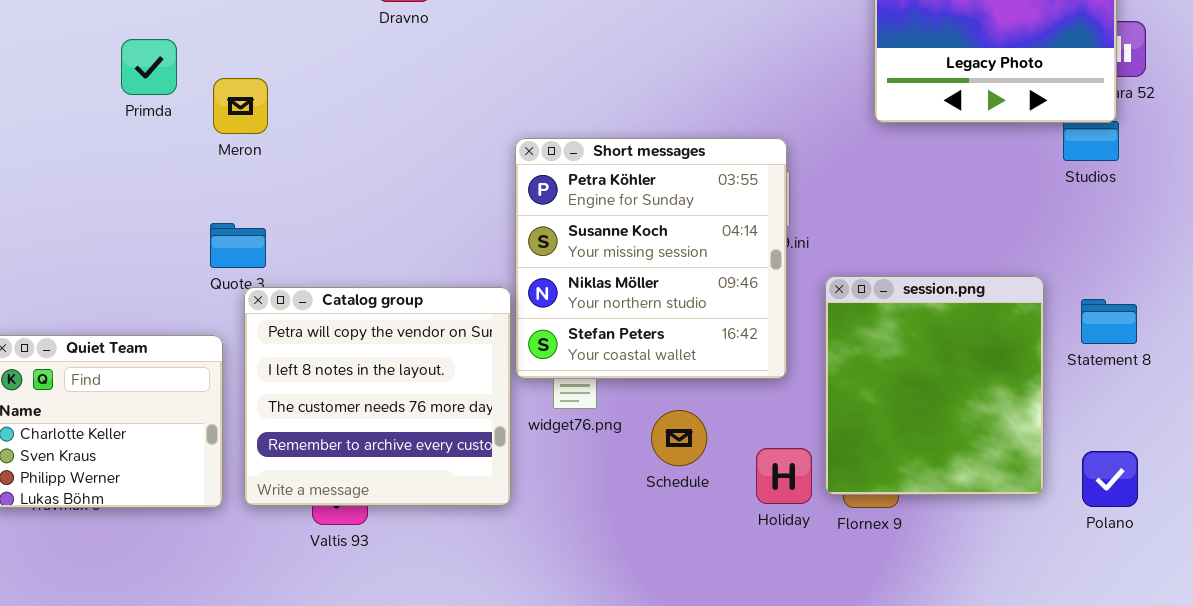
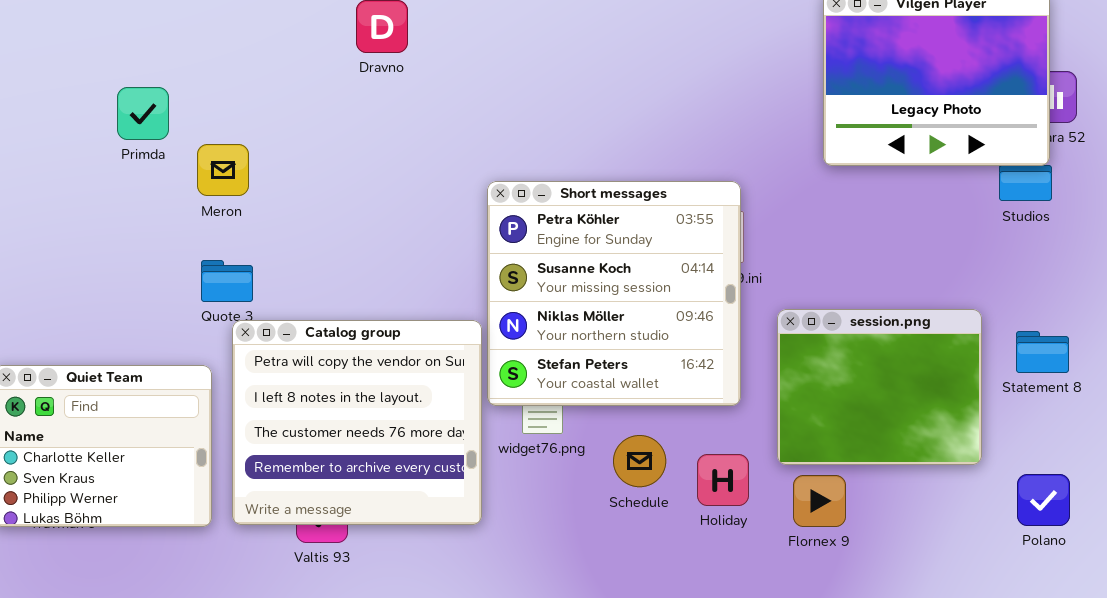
Meron: [213,78,268,134] -> [197,144,249,196], moved
session.png: [825,276,1044,495] -> [777,309,982,465], resized
Holiday: [756,448,812,504] -> [697,454,749,506], moved

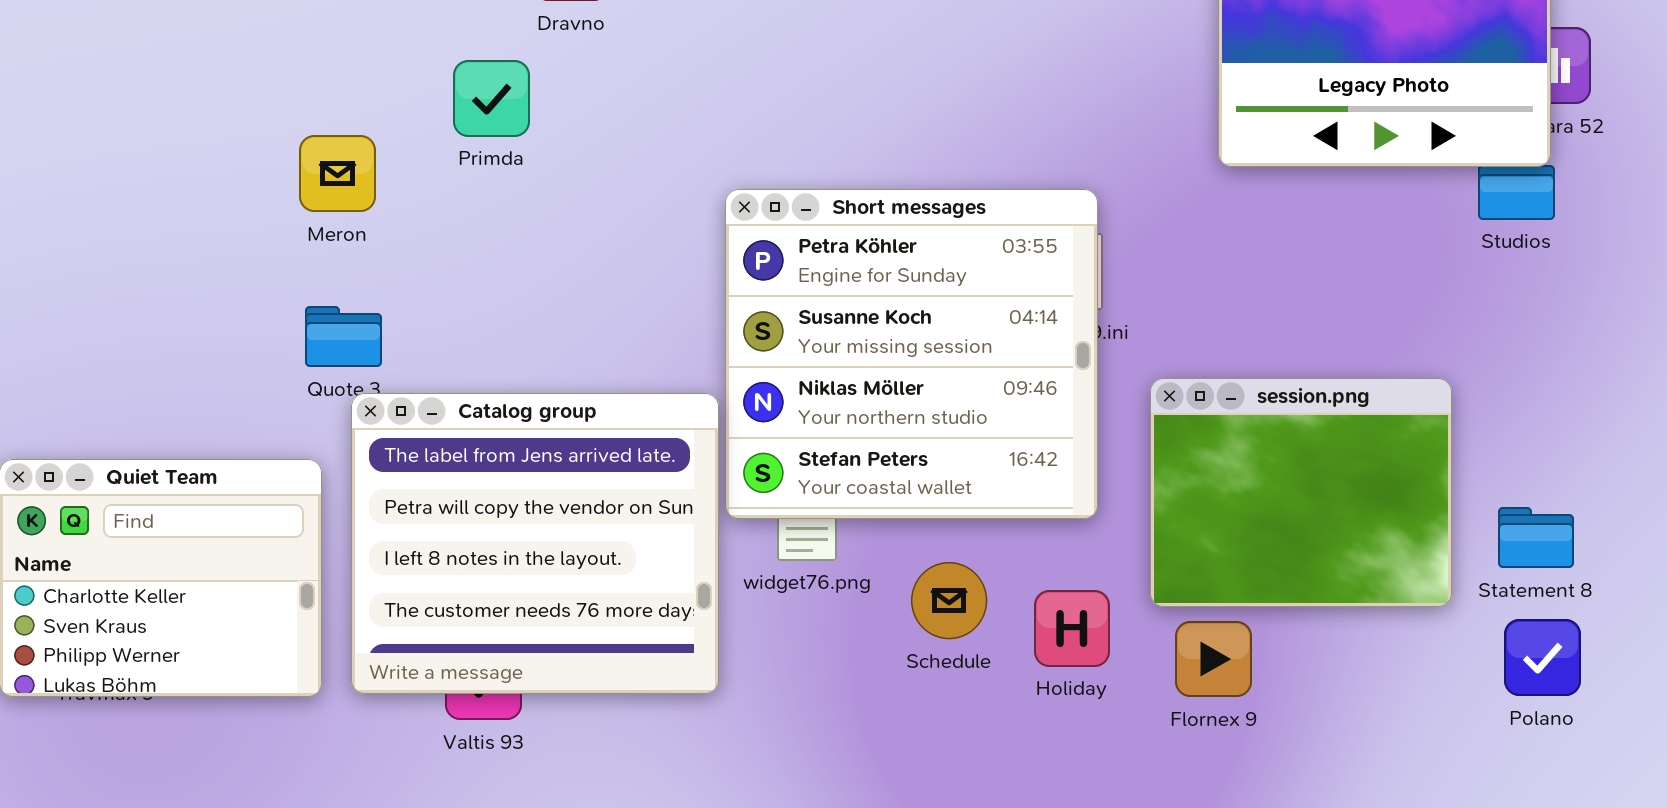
Primda: [117,87,169,140] -> [453,60,530,137], moved
Catalog group: [232,320,482,525] -> [351,393,719,694], scrolled up 1 row
Statement 8: [1016,331,1069,373] -> [1498,507,1574,568], moved

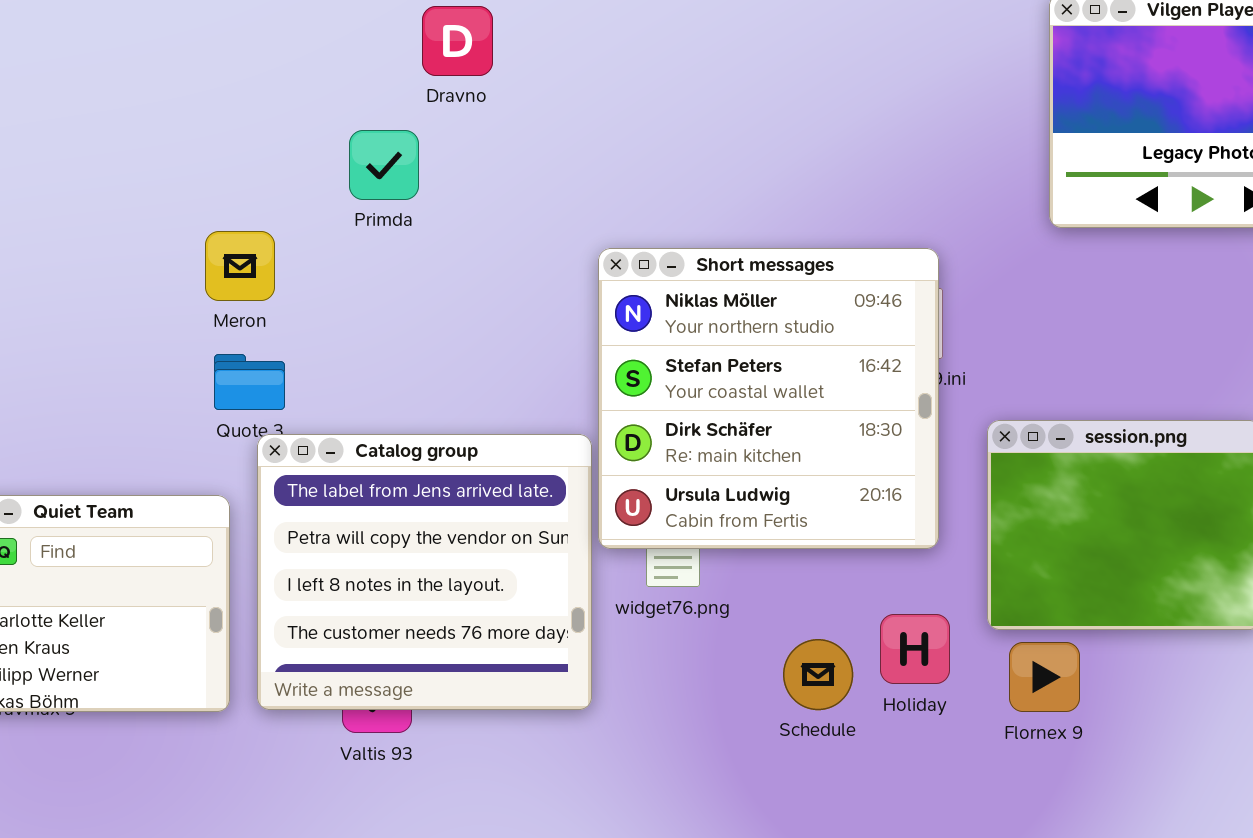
Meron: [299,135,376,212] -> [205,231,275,301], moved
Short messages: [725,189,1098,519] -> [598,248,939,549], scrolled down 2 rows
Schedule: [911,562,987,639] -> [783,639,853,710], moved

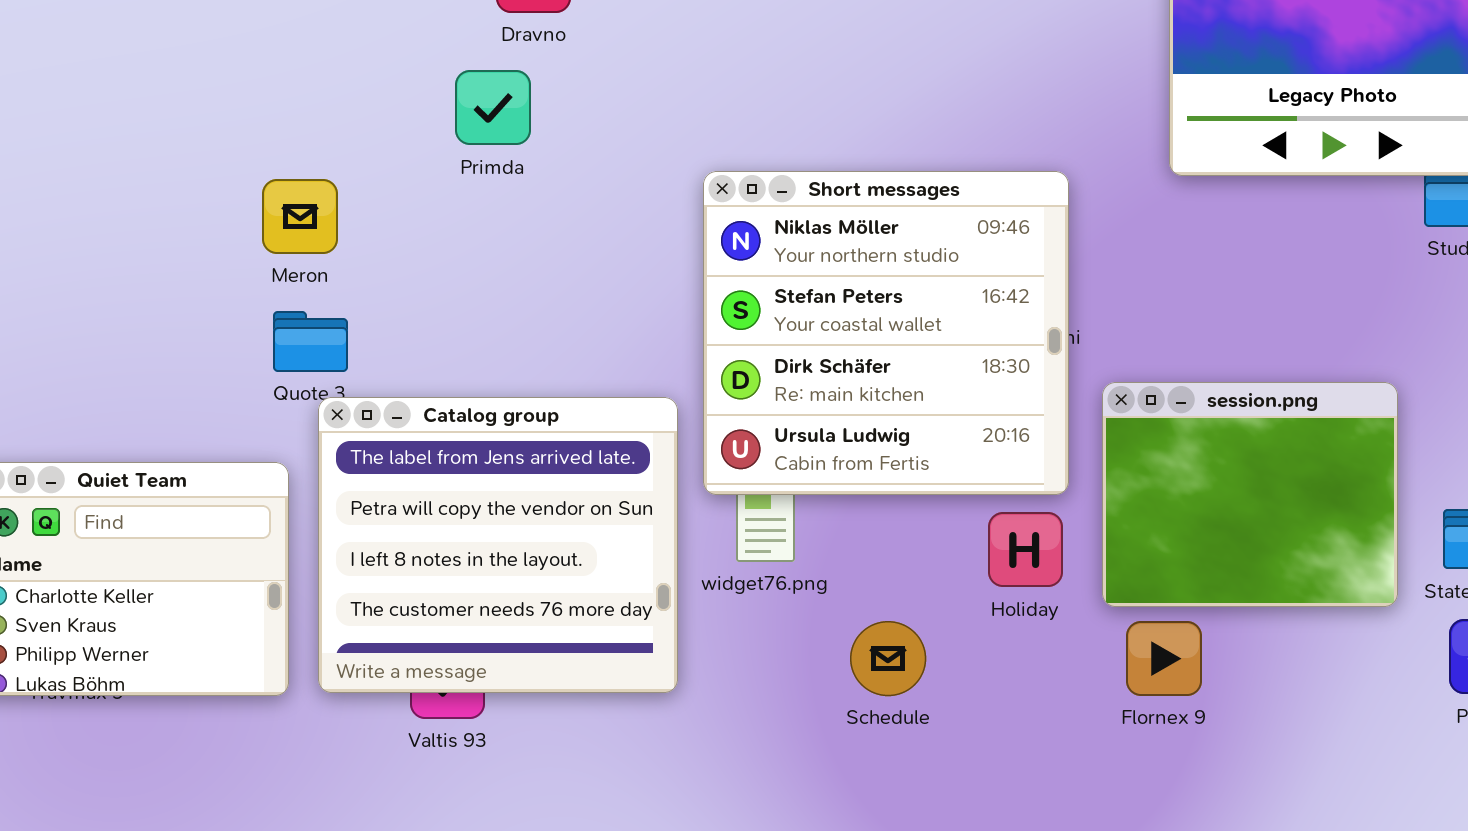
Primda: [349,130,419,200] -> [455,70,531,145], moved
Short messages: [598,248,939,549] -> [703,171,1069,495], moved
Holiday: [880,614,950,684] -> [988,512,1063,587], moved
Schedule: [783,639,853,710] -> [850,621,926,696], moved

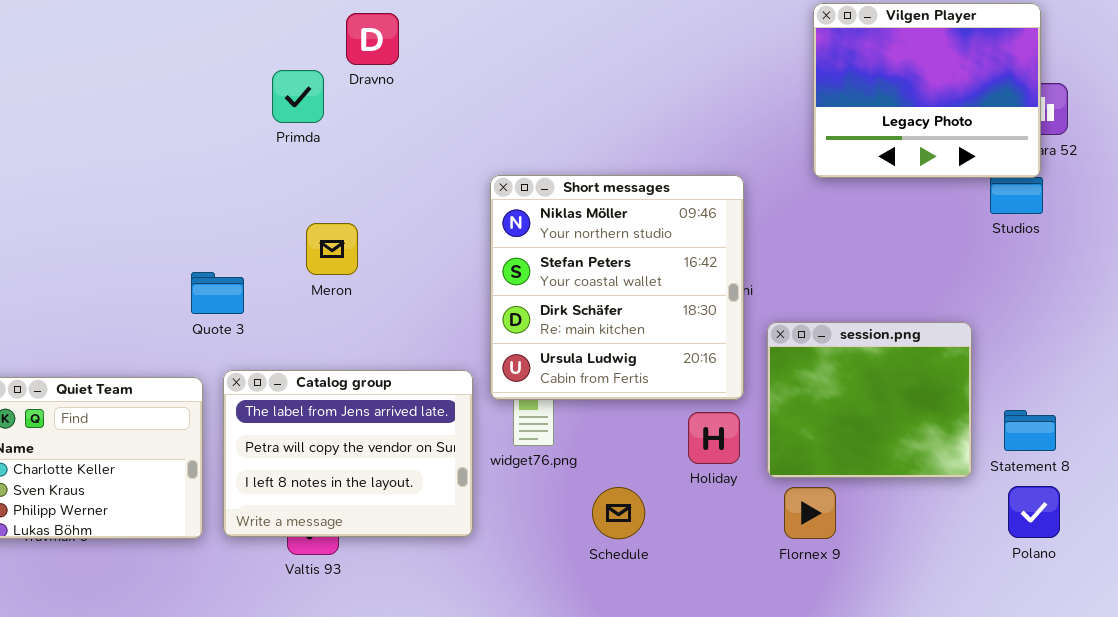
Primda: [455,70,531,145] -> [272,70,324,123], moved
Meron: [262,179,338,254] -> [306,223,358,275], moved
Catalog group: [318,397,678,693] -> [223,370,473,537], resized

